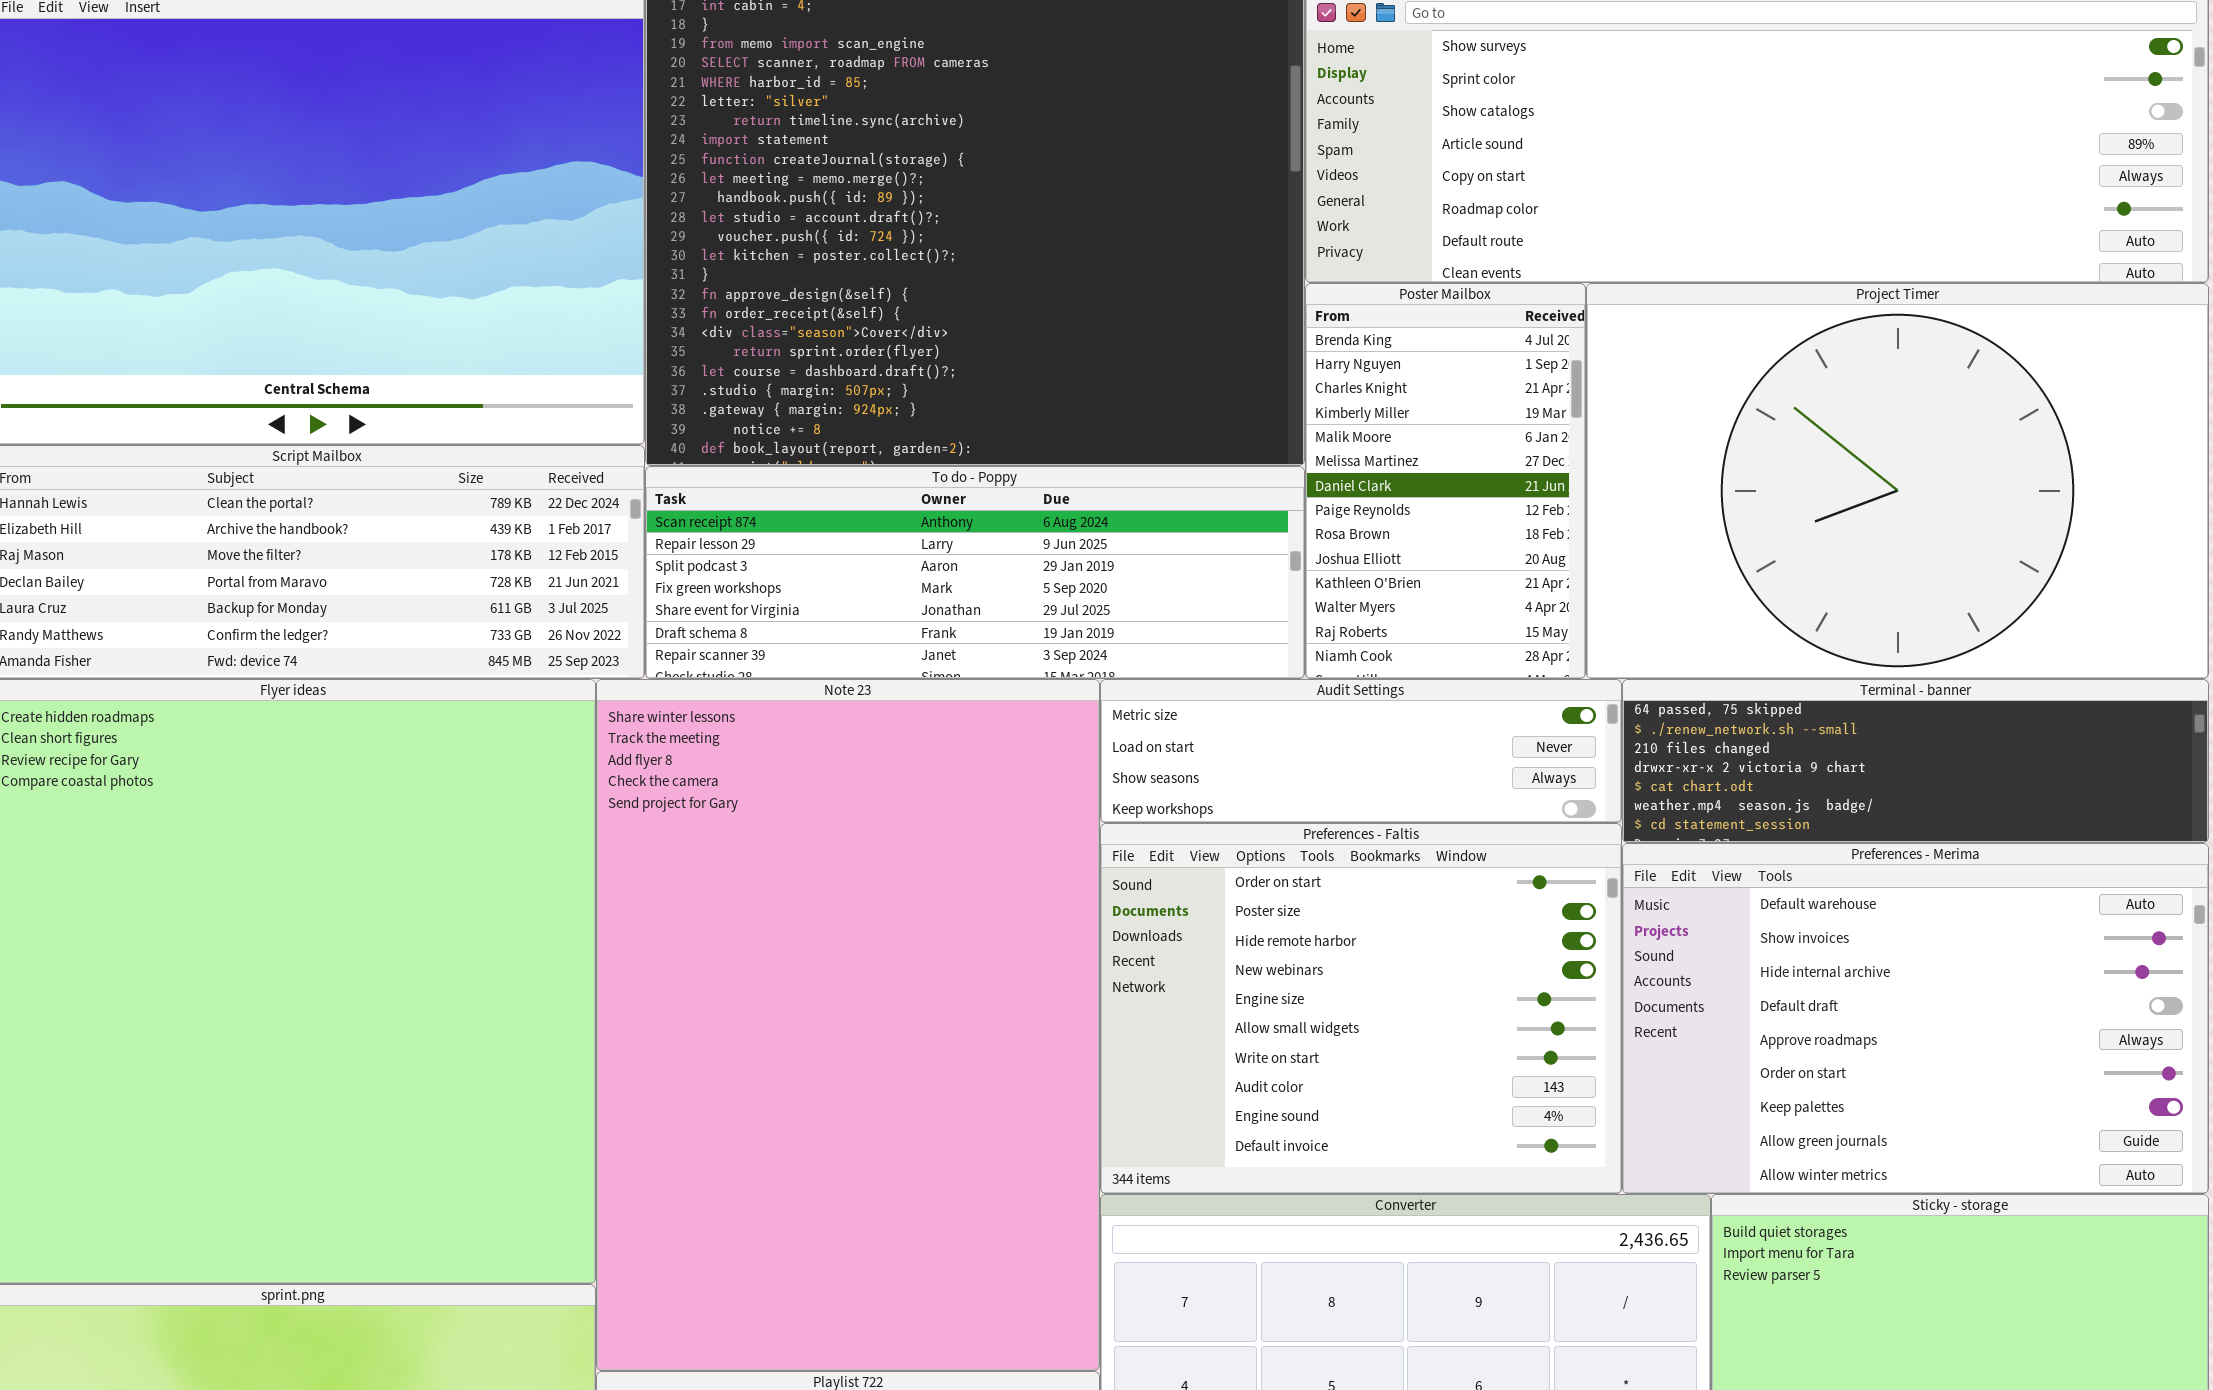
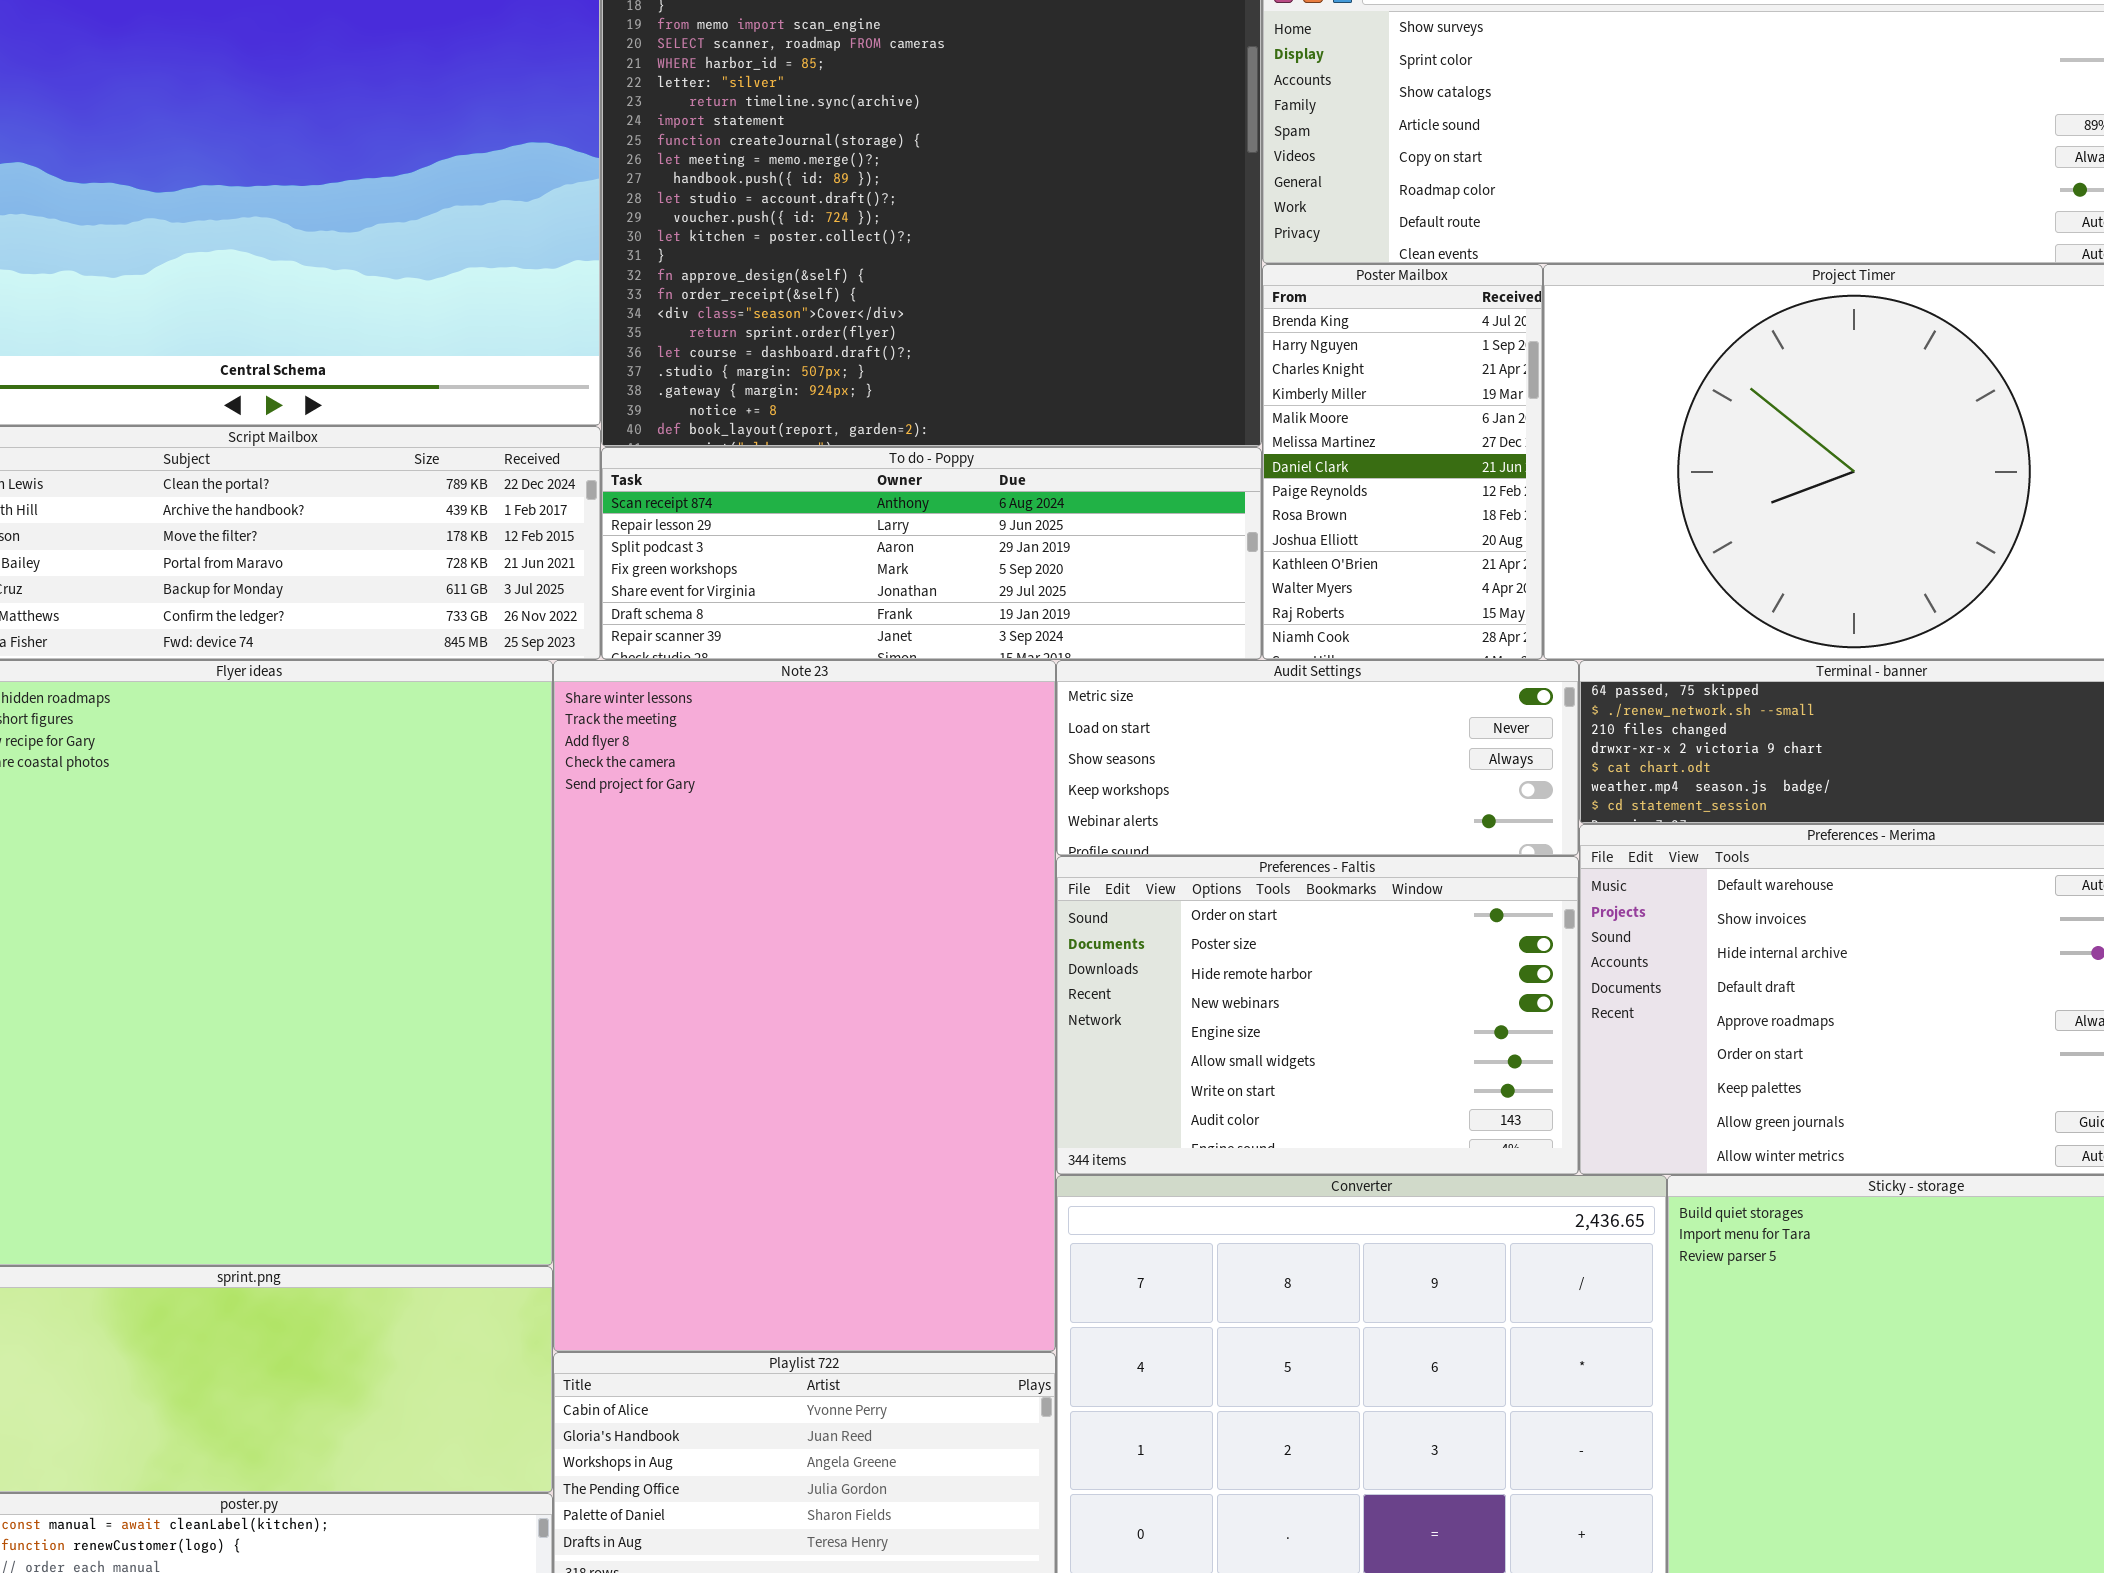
Audit Settings: [1100,679,1622,823] -> [1056,660,1579,856], resized
Preferences - Faltis: [1100,823,1622,1194] -> [1056,856,1579,1175], resized

